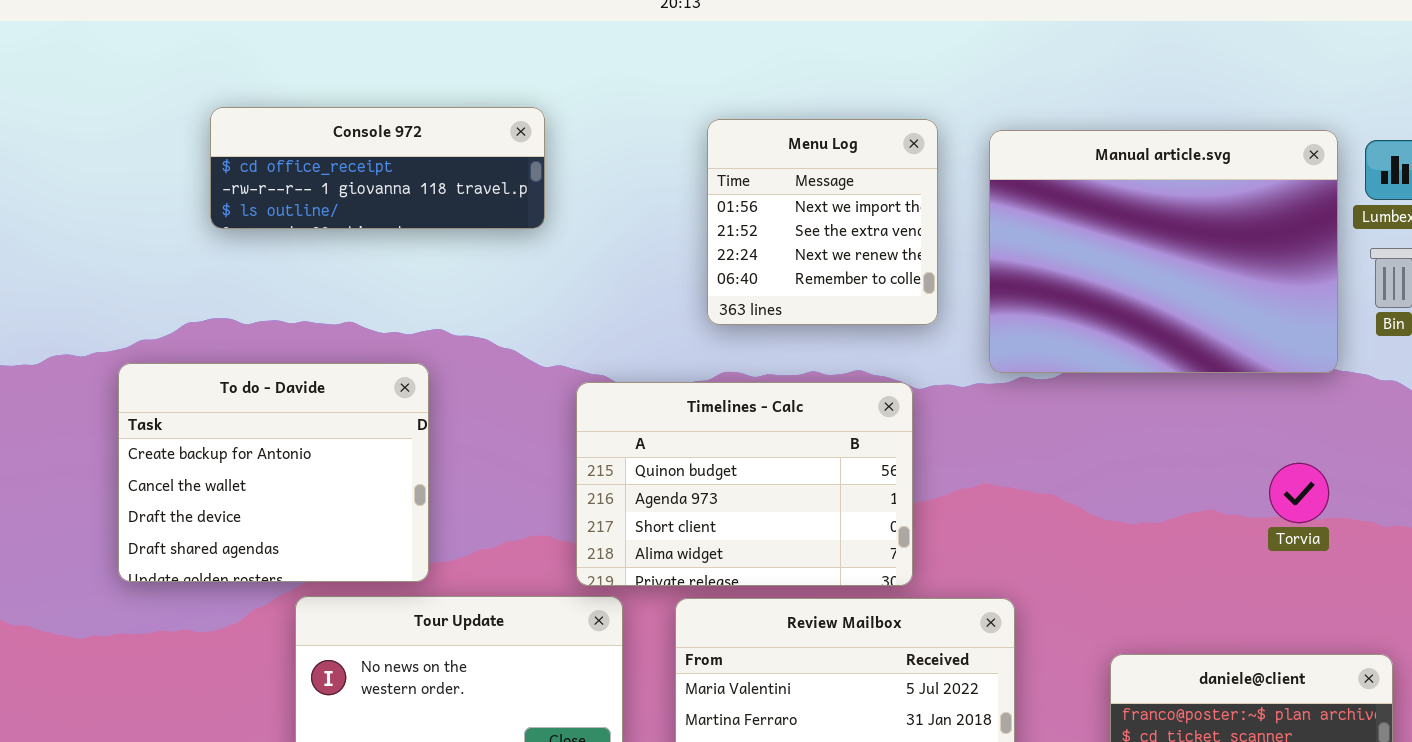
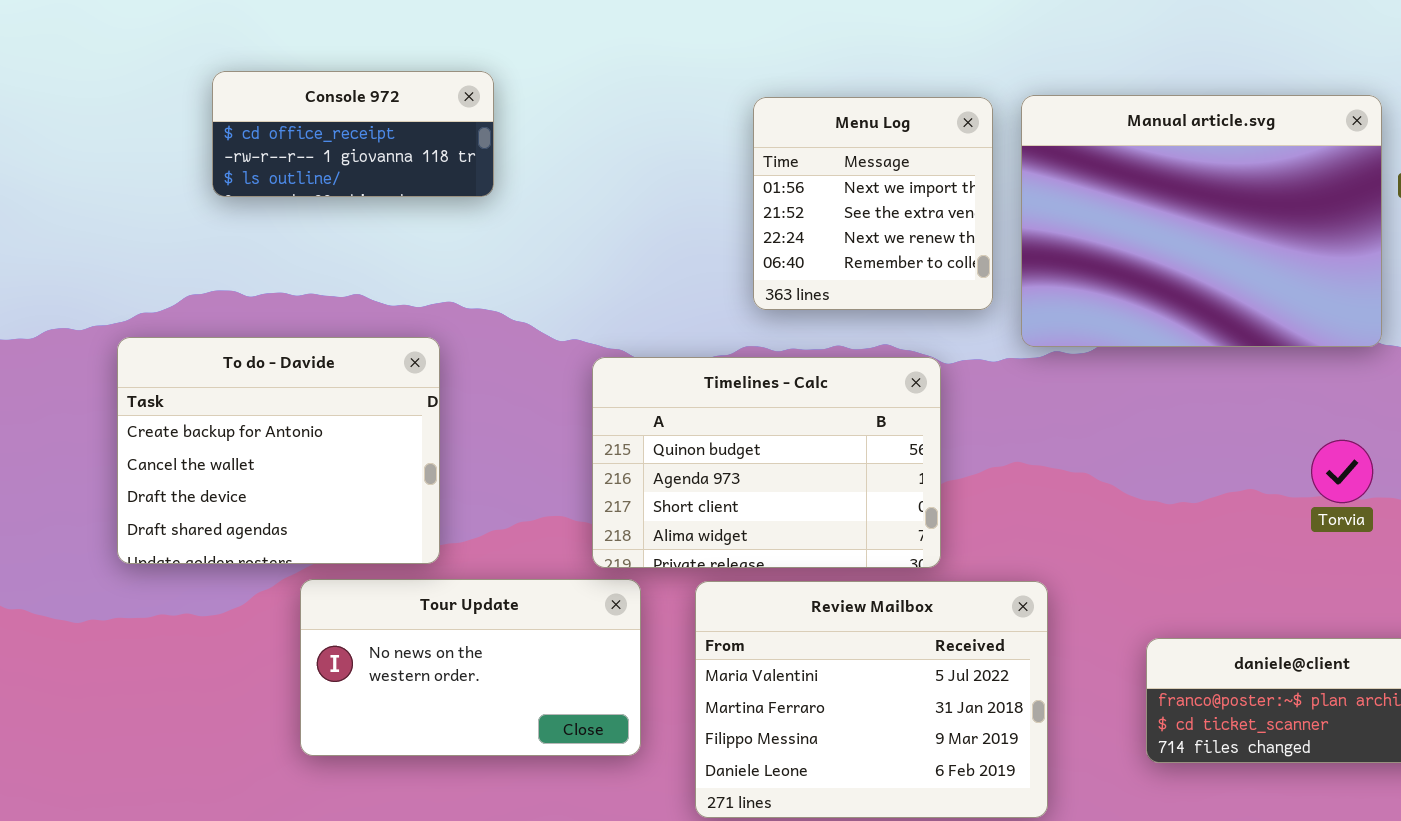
Console 972: [210,107,545,229] -> [212,71,494,197], resized
Menu Log: [707,119,938,325] -> [753,97,993,310], moved

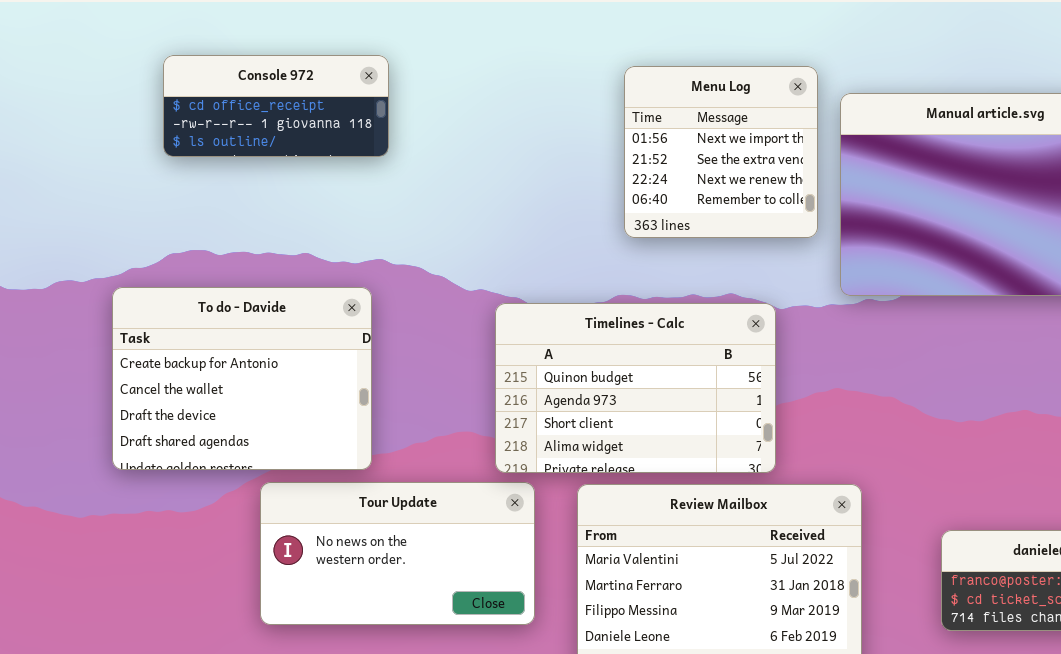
Console 972: [212,71,494,197] -> [163,55,389,157], moved
Menu Log: [753,97,993,310] -> [624,66,818,238], moved

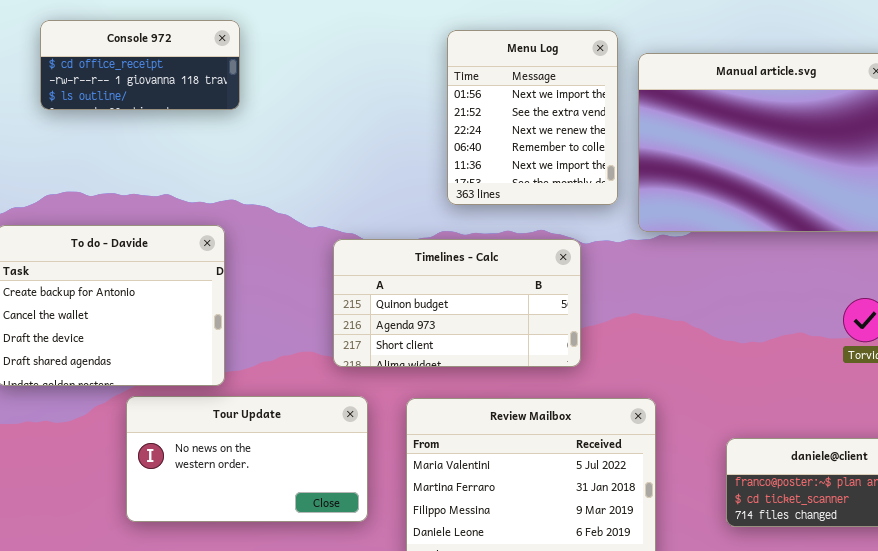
Menu Log: [624,66,818,238] -> [447,30,618,205], resized
Timelines - Calc: [495,303,776,473] -> [333,239,581,367], resized

